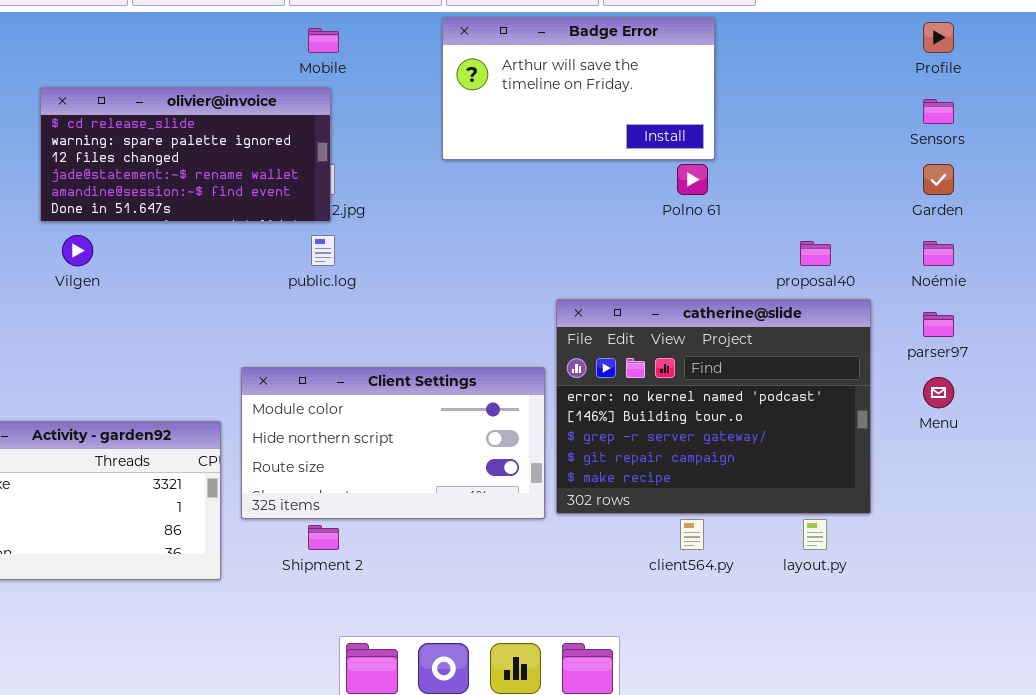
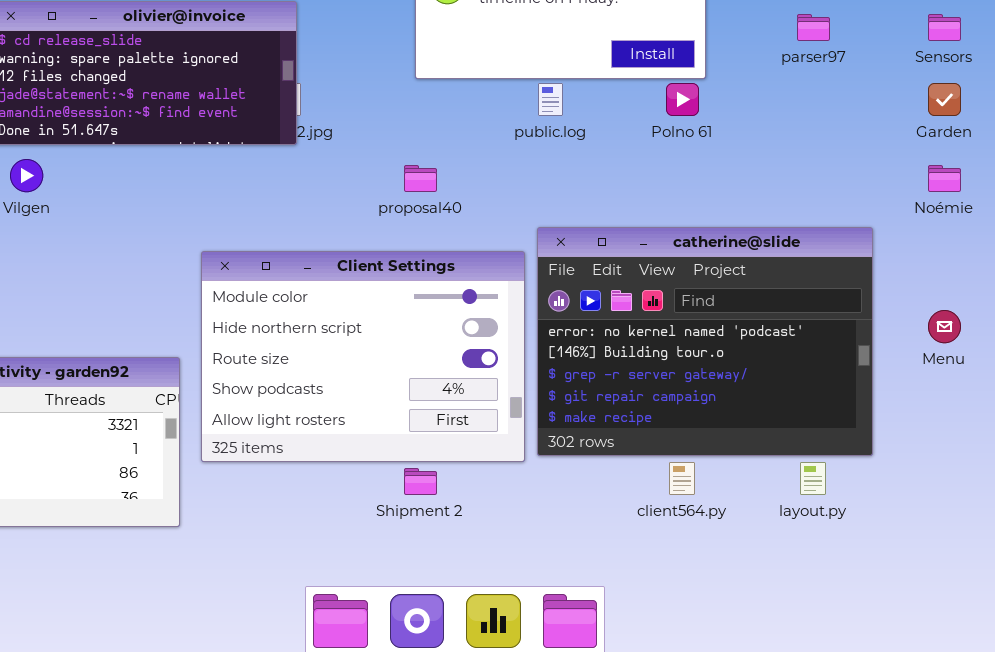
public.log: [311,235,335,266] -> [538,83,563,116], moved
proposal40: [800,241,831,266] -> [404,165,437,192], moved
parser97: [923,312,954,337] -> [797,14,830,41], moved
Client Settings: [241,367,545,519] -> [201,251,525,462], resized
Shipment 2: [308,525,339,550] -> [404,468,437,495], moved

